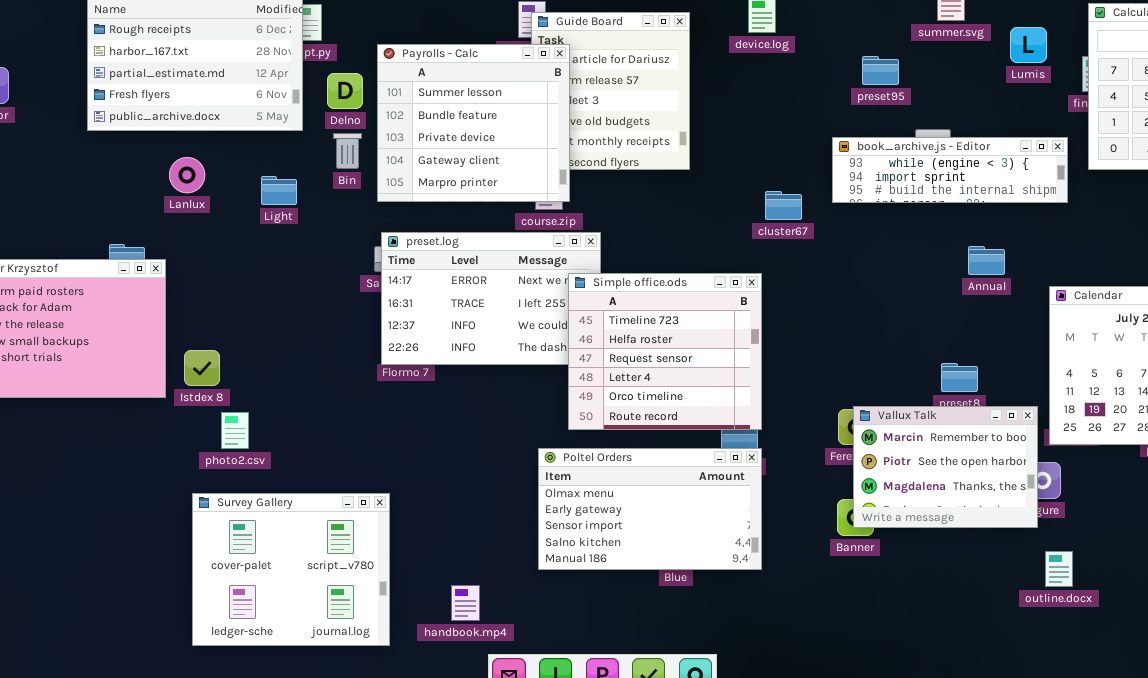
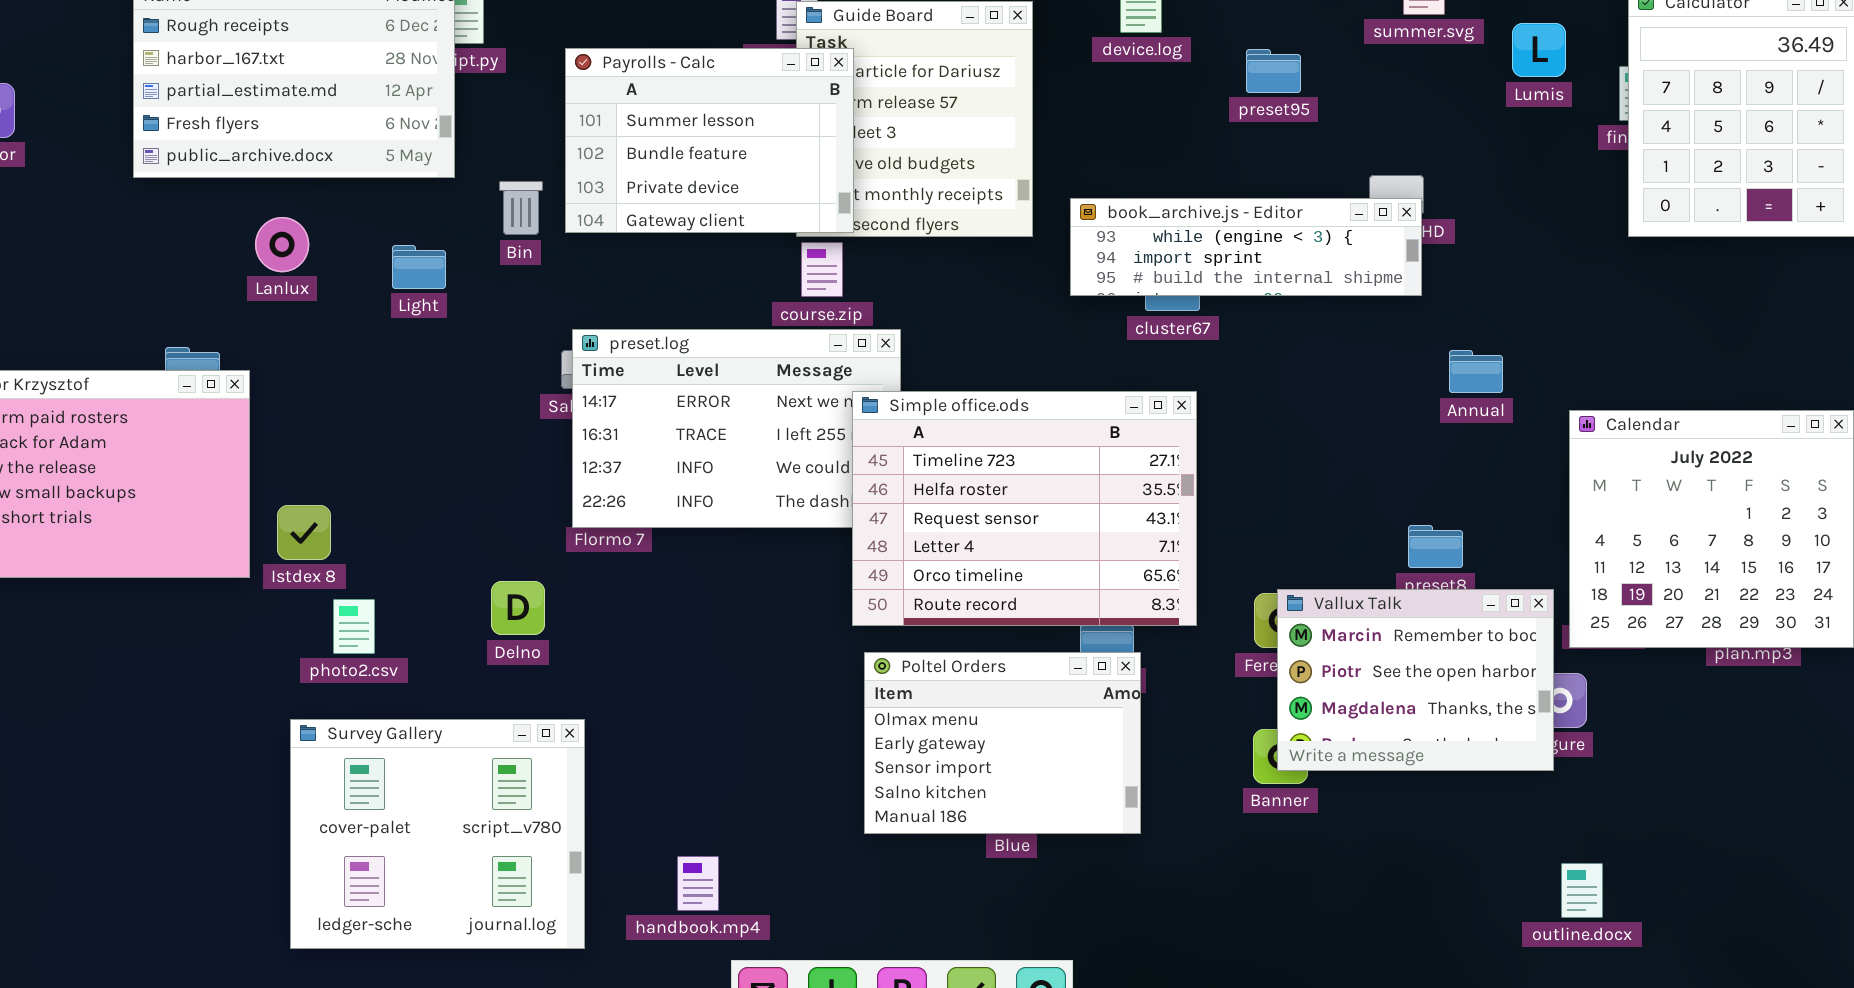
Payrolls - Calc: [377,44,570,202] -> [565,48,854,233], resized
preset95: [862,56,899,85] -> [1246,49,1301,93], moved
Delno: [327,73,363,109] -> [491,581,545,635], moved
book_archive.js - Editor: [832,137,1068,203] -> [1070,198,1422,296], moved
Simple office.ods: [568,273,762,430] -> [852,391,1197,626], resized
Poltel Orders: [538,448,762,570] -> [864,652,1141,834], resized
outline.docx: [1045,551,1073,587] -> [1561,863,1603,918], moved

